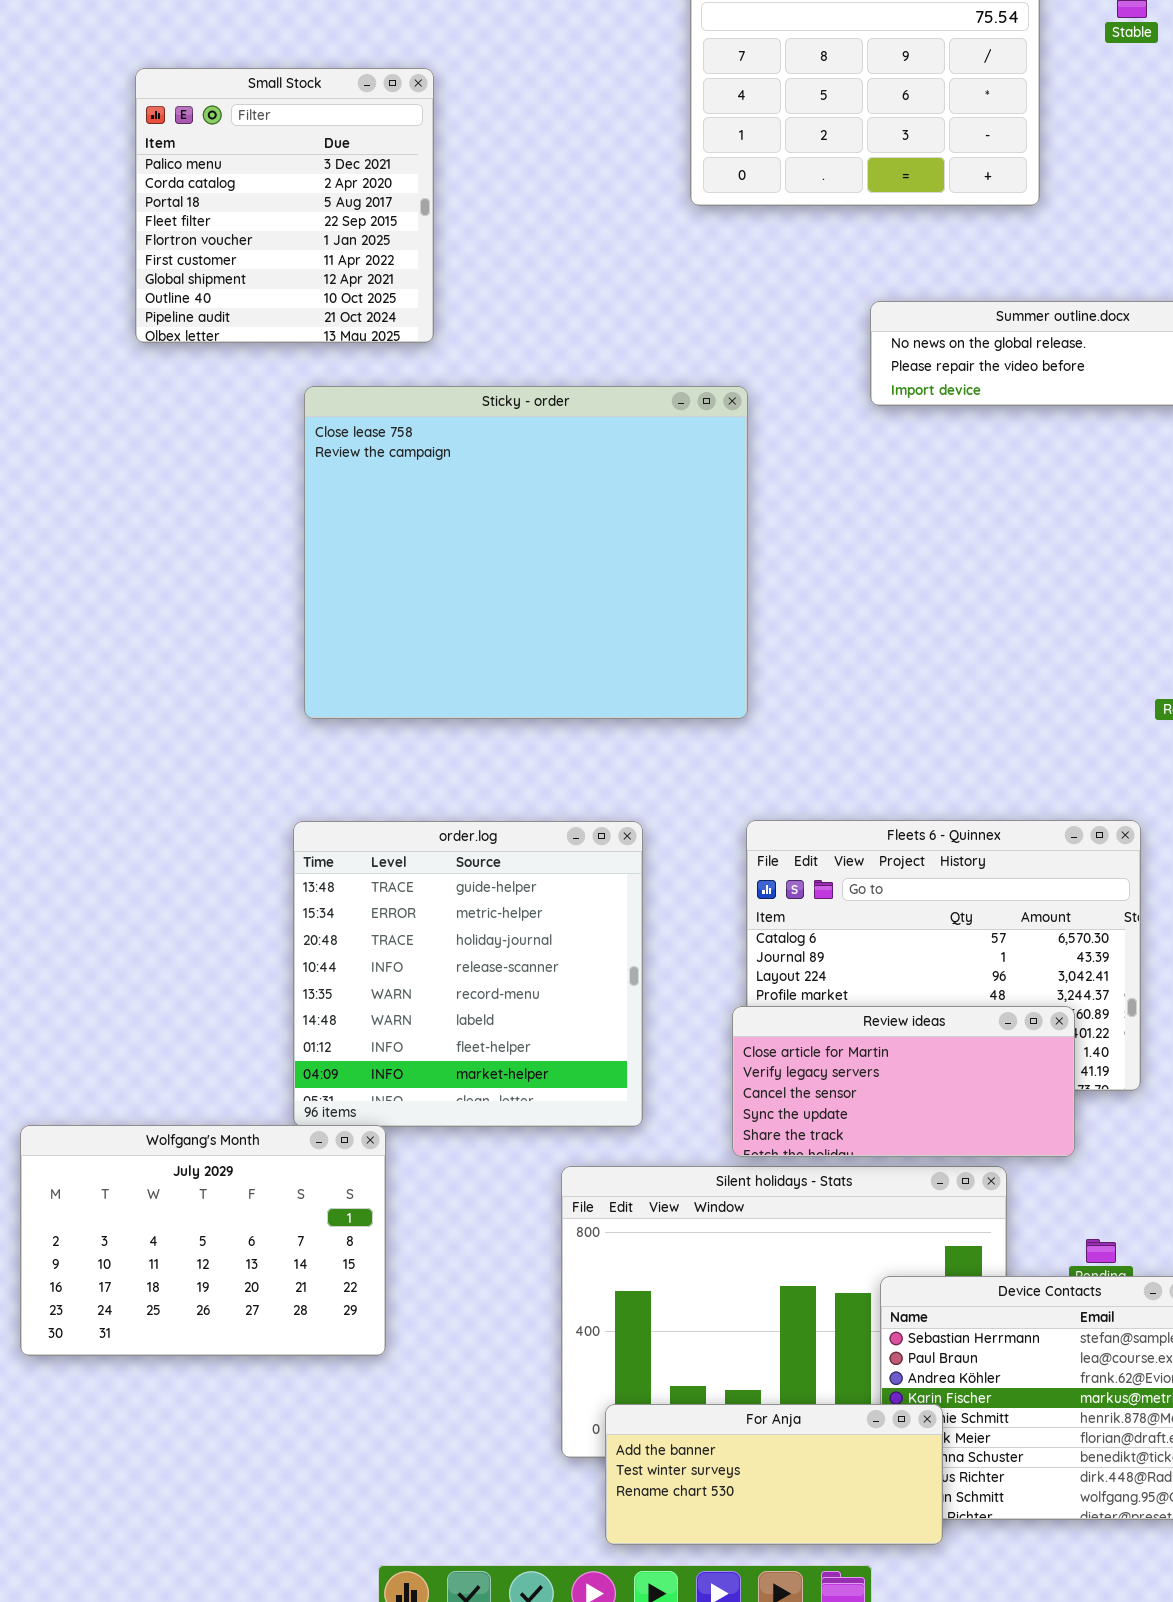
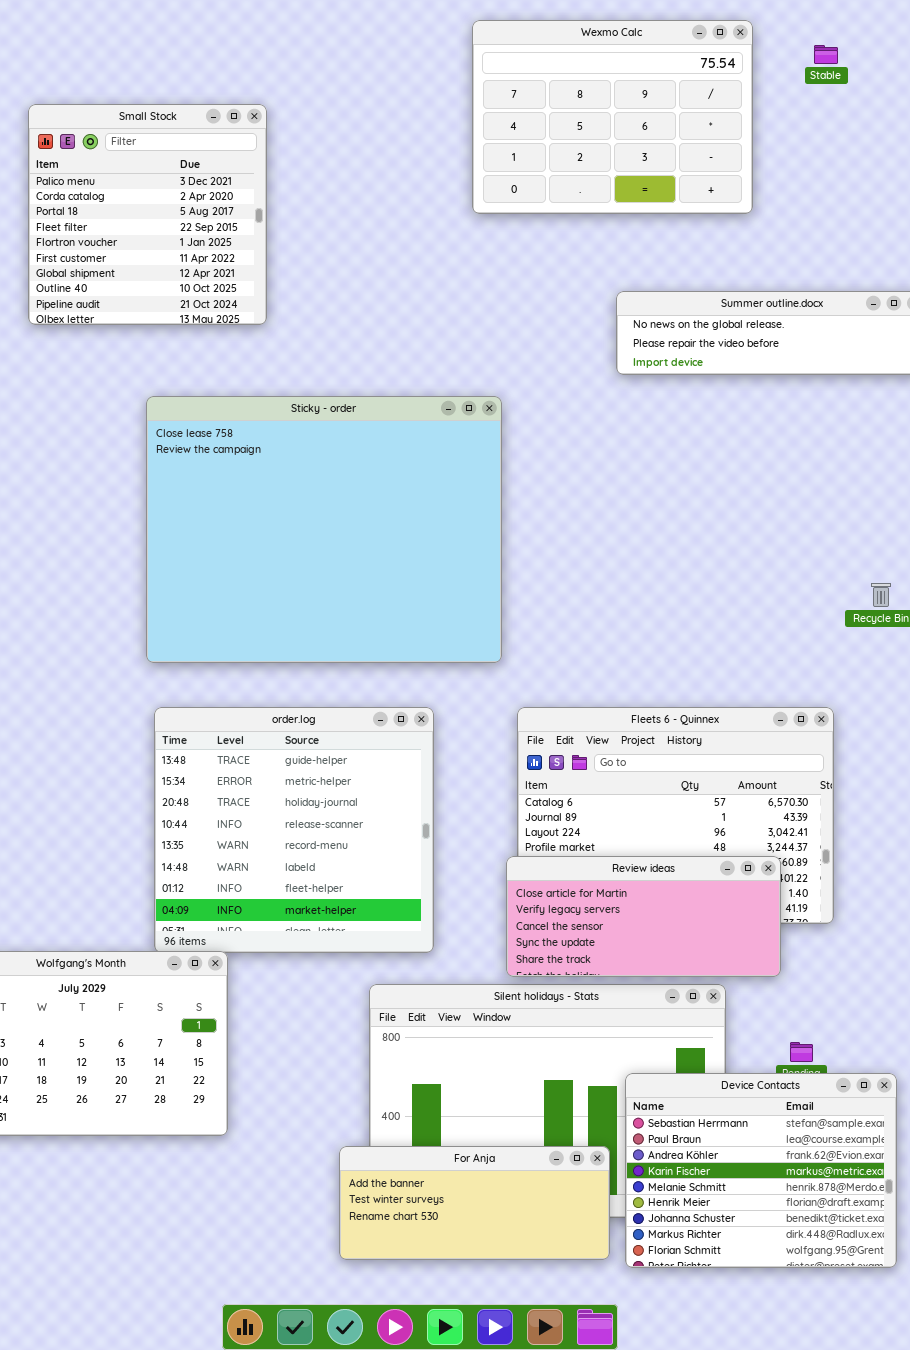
Sticky - order: [304,386,748,719] -> [146,396,502,663], moved
For Anja: [605,1404,943,1545] -> [339,1146,610,1260], moved

